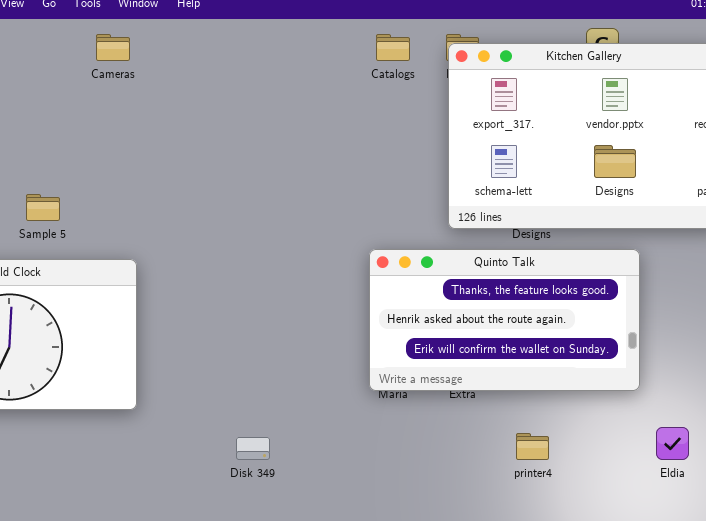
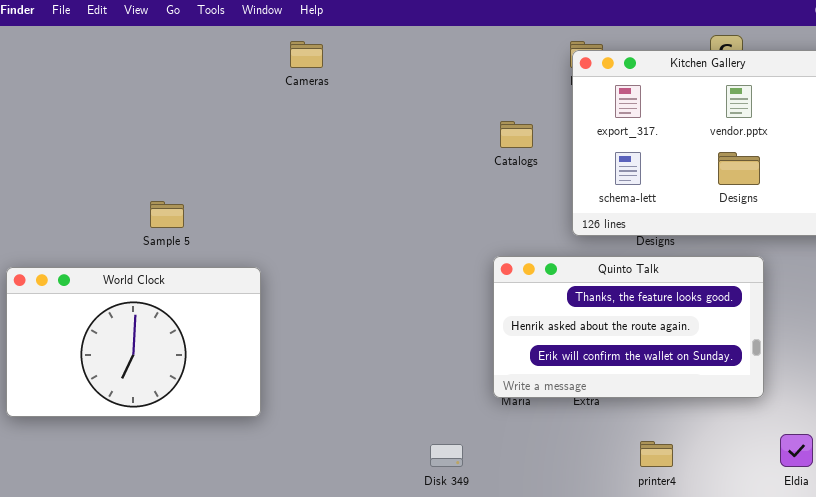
Cameras: [96,34,130,61] -> [290,41,323,68], moved
Catalogs: [376,34,410,61] -> [500,121,533,148], moved
Disk 349: [236,437,270,460] -> [430,444,463,467], moved

